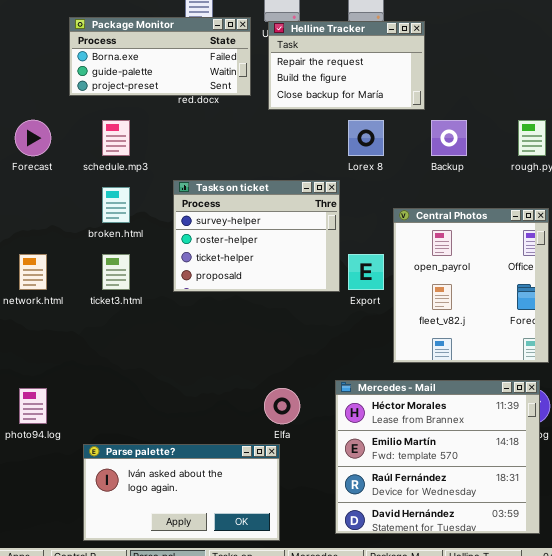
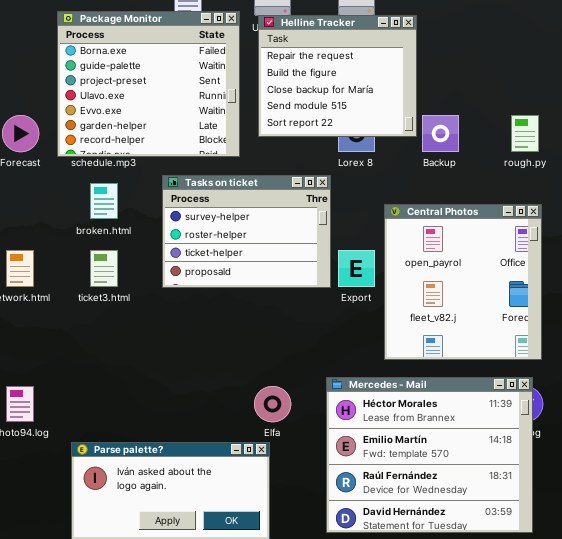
Package Monitor: [69,17,251,96] -> [57,11,240,157], resized
Helline Tracker: [268,21,425,110] -> [258,15,417,137], resized

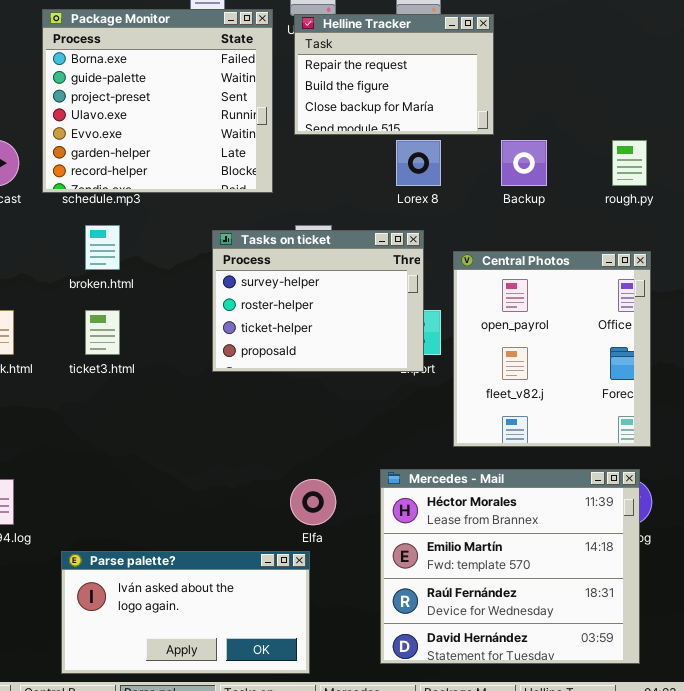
Helline Tracker: [258,15,417,137] -> [294,14,494,135], resized
Tasks on ticket: [162,175,331,288] -> [212,230,424,372], moved

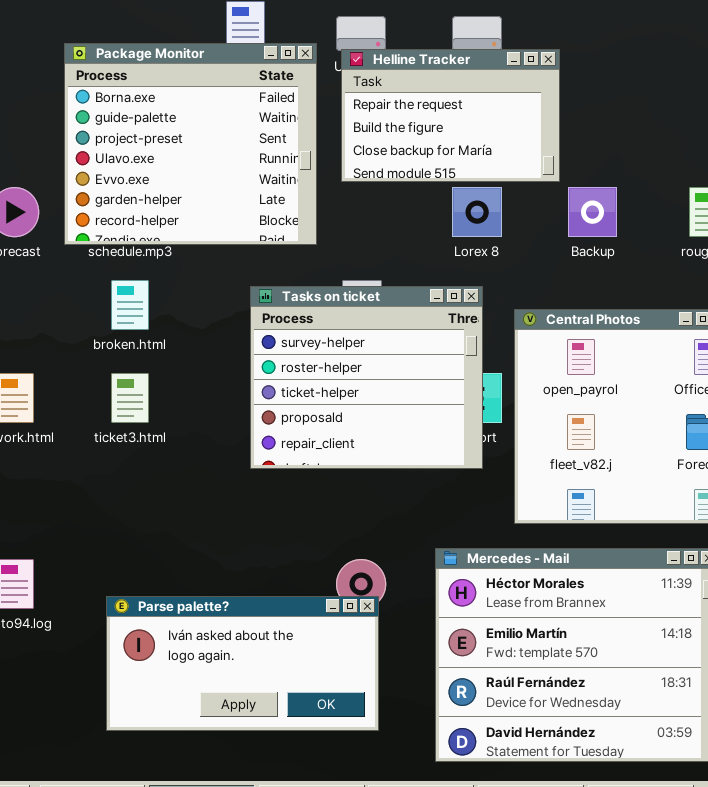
Tasks on ticket: [212,230,424,372] -> [250,286,483,469], resized
Parse palette?: [61,551,310,674] -> [106,596,379,731], moved

